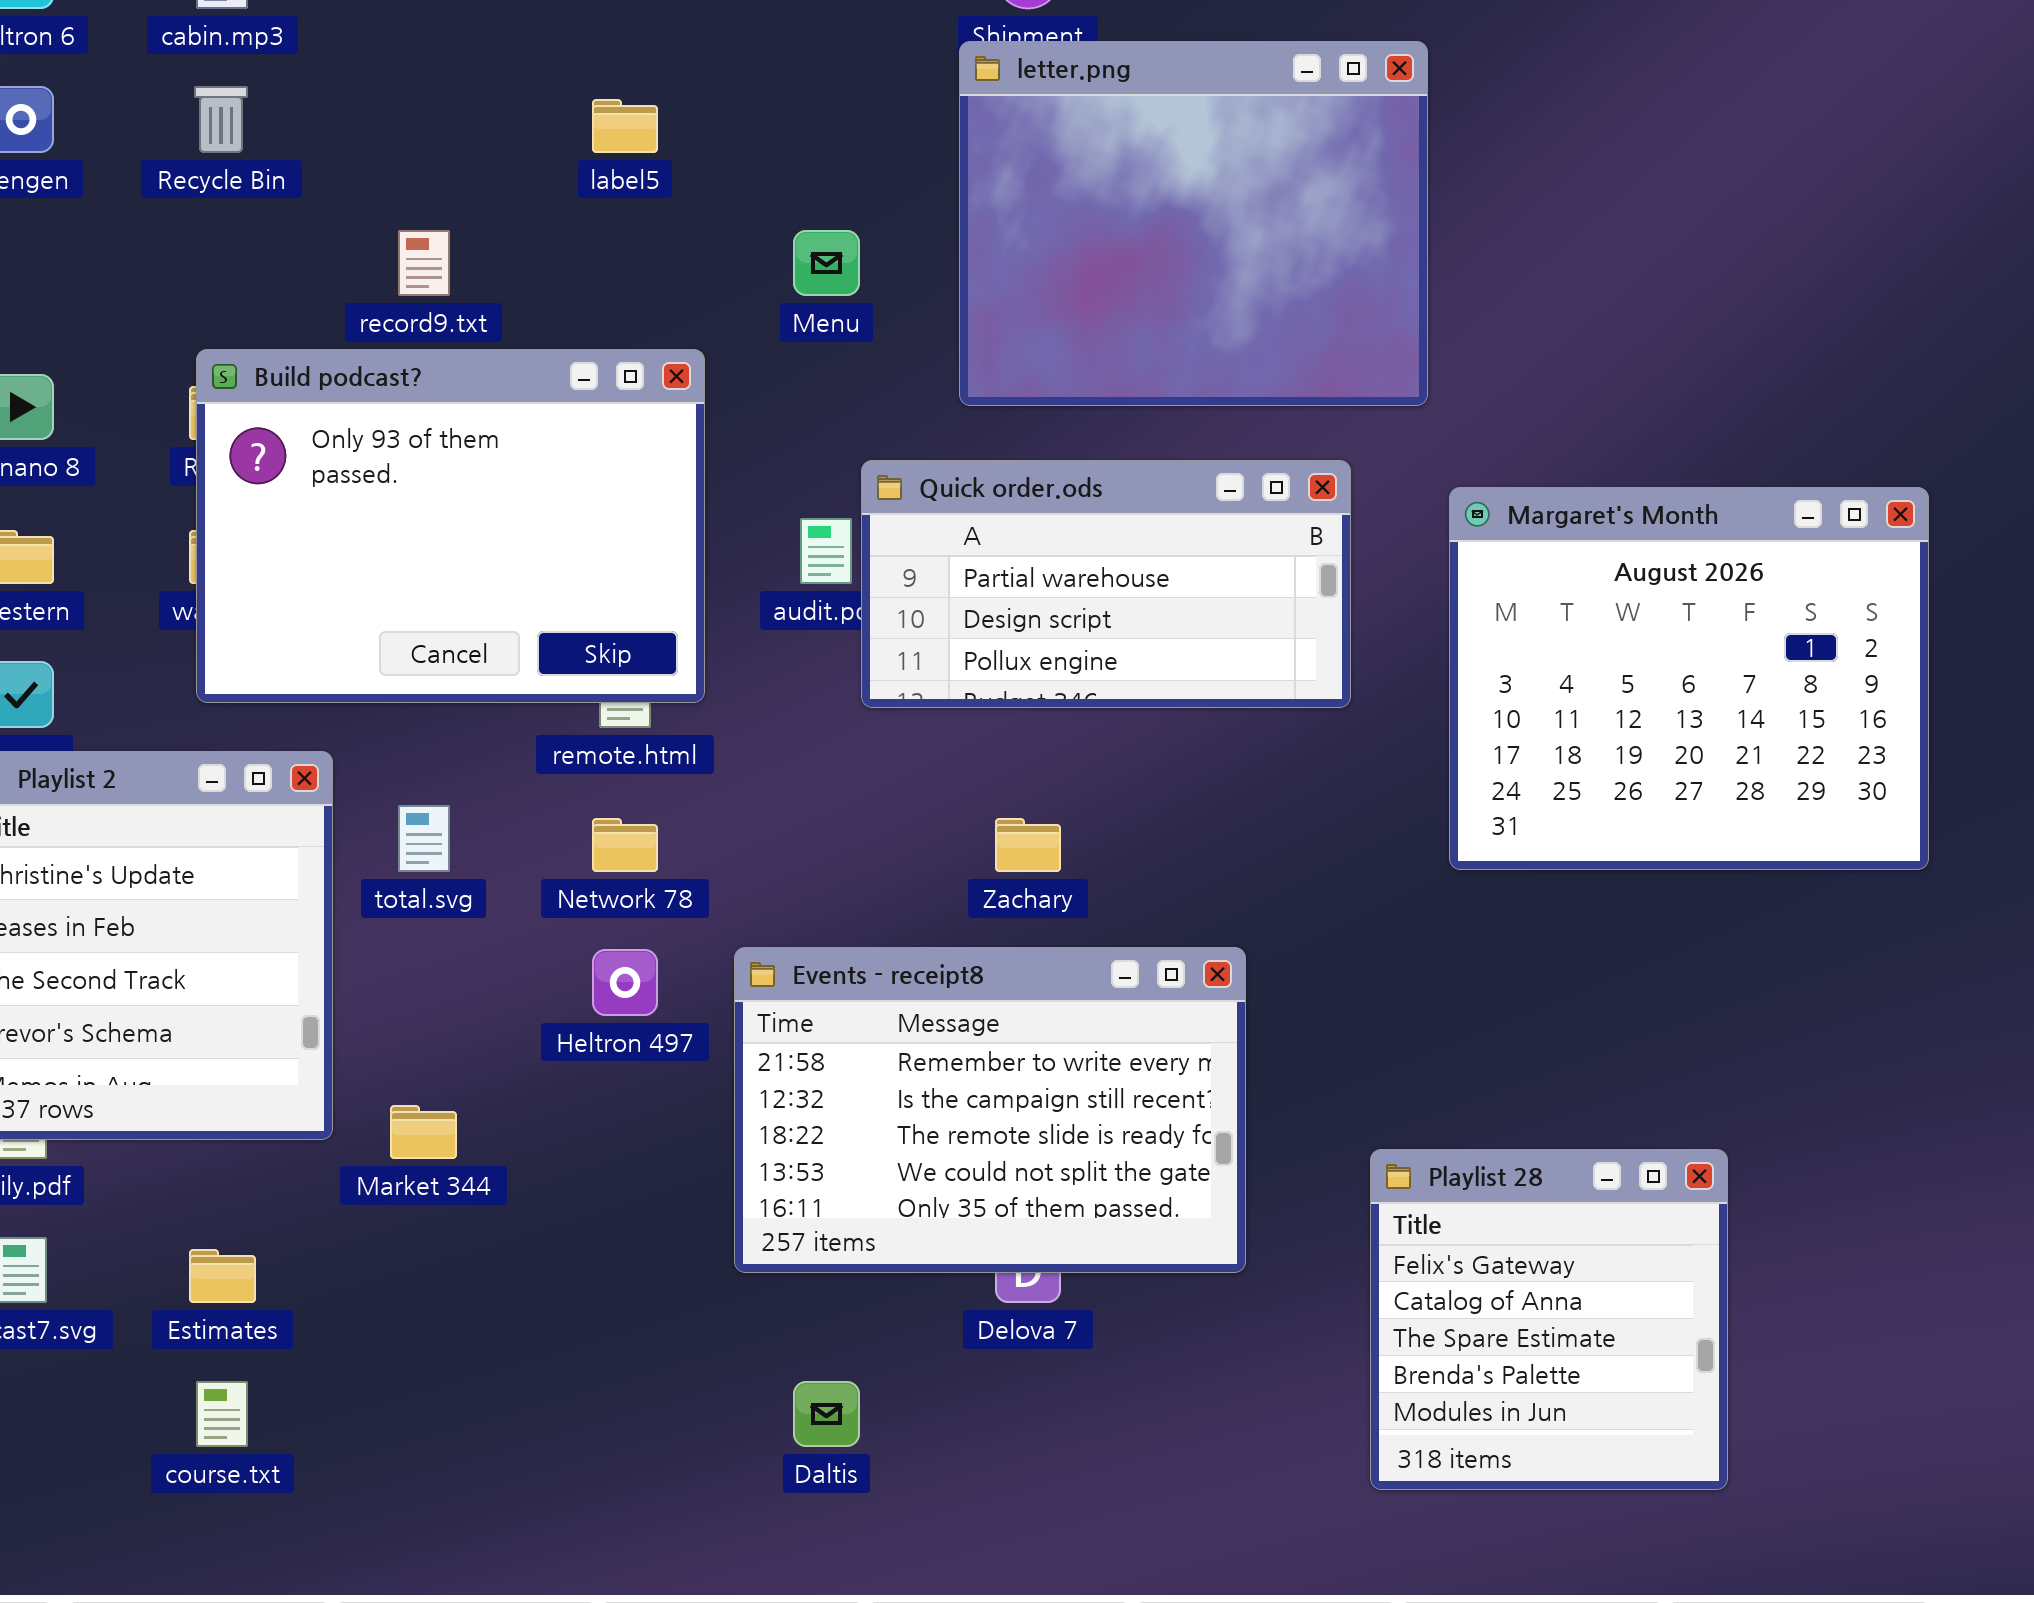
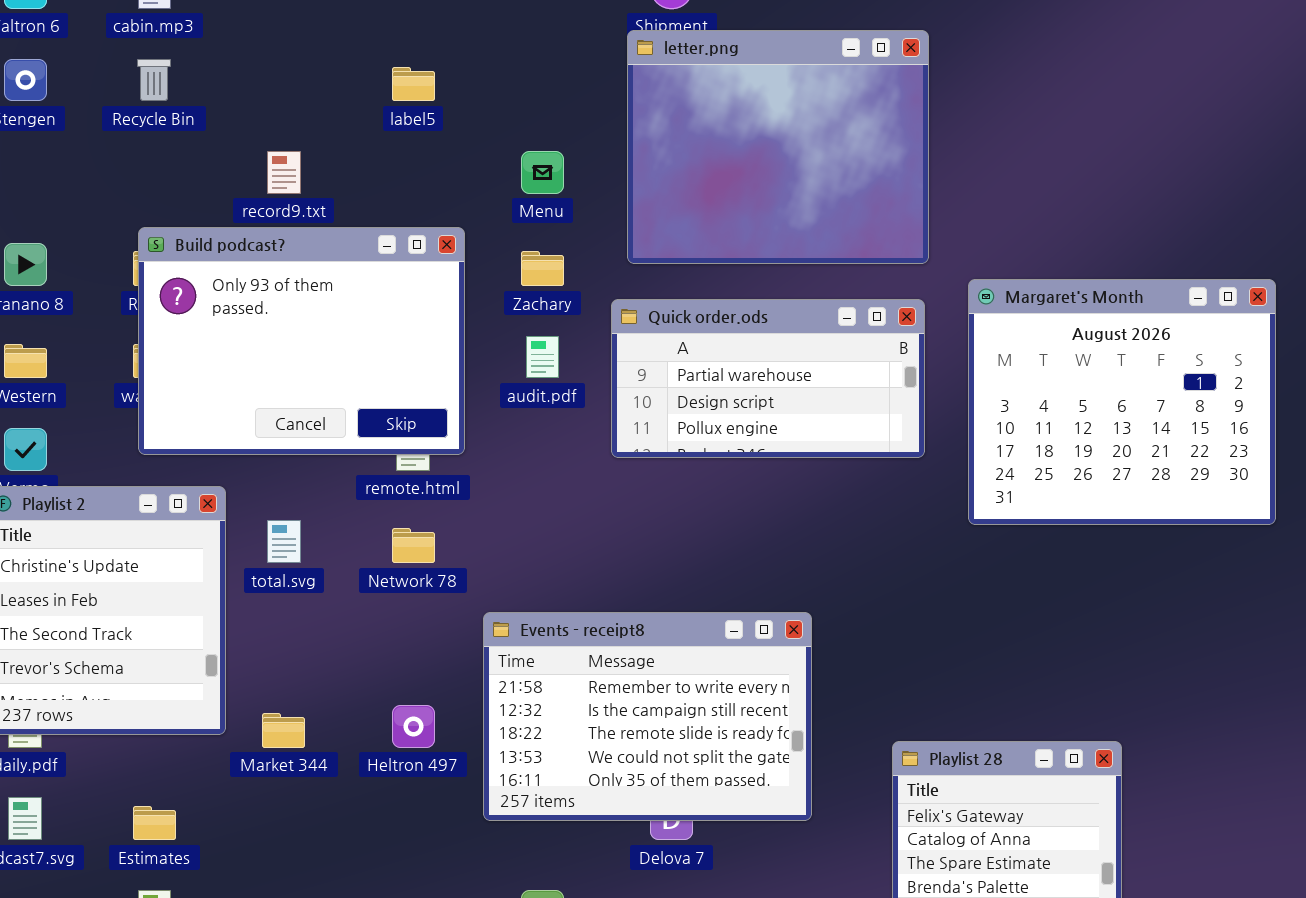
Quick order.ods: [861,460,1351,708] -> [611,299,925,458], moved
Margaret's Month: [1449,487,1929,870] -> [968,279,1276,525], moved
Zachary: [995,818,1061,872] -> [521,251,564,286], moved
Heltron 497: [592,949,658,1016] -> [392,705,435,748], moved

